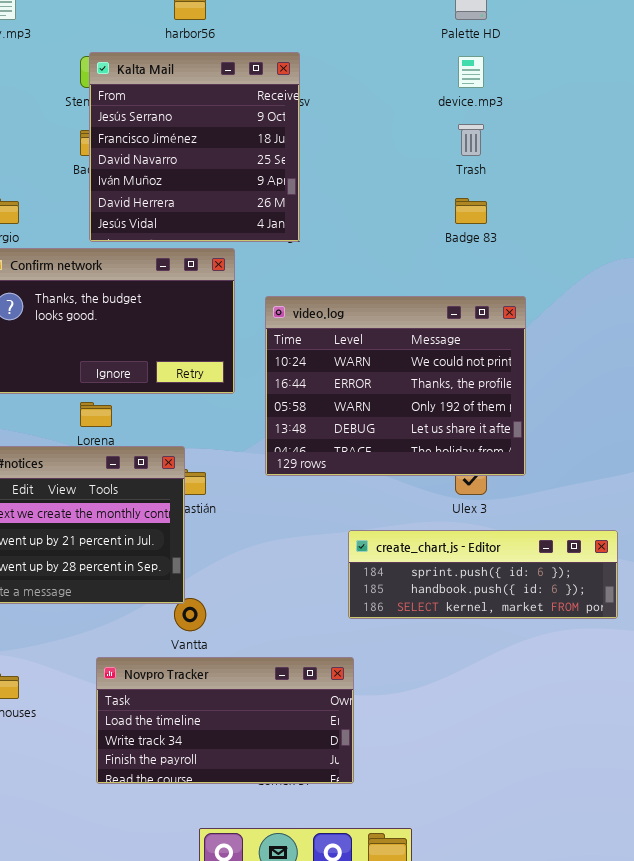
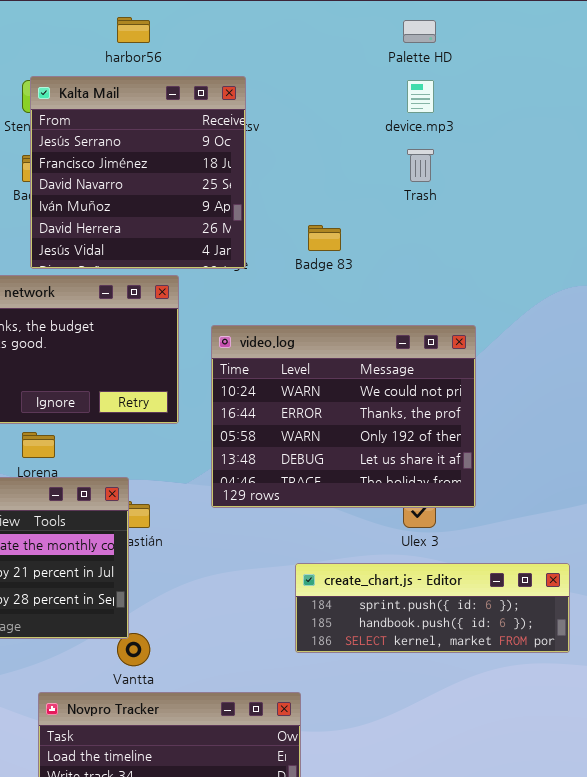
Badge 83: [455,198,487,224] -> [308,225,341,251], moved

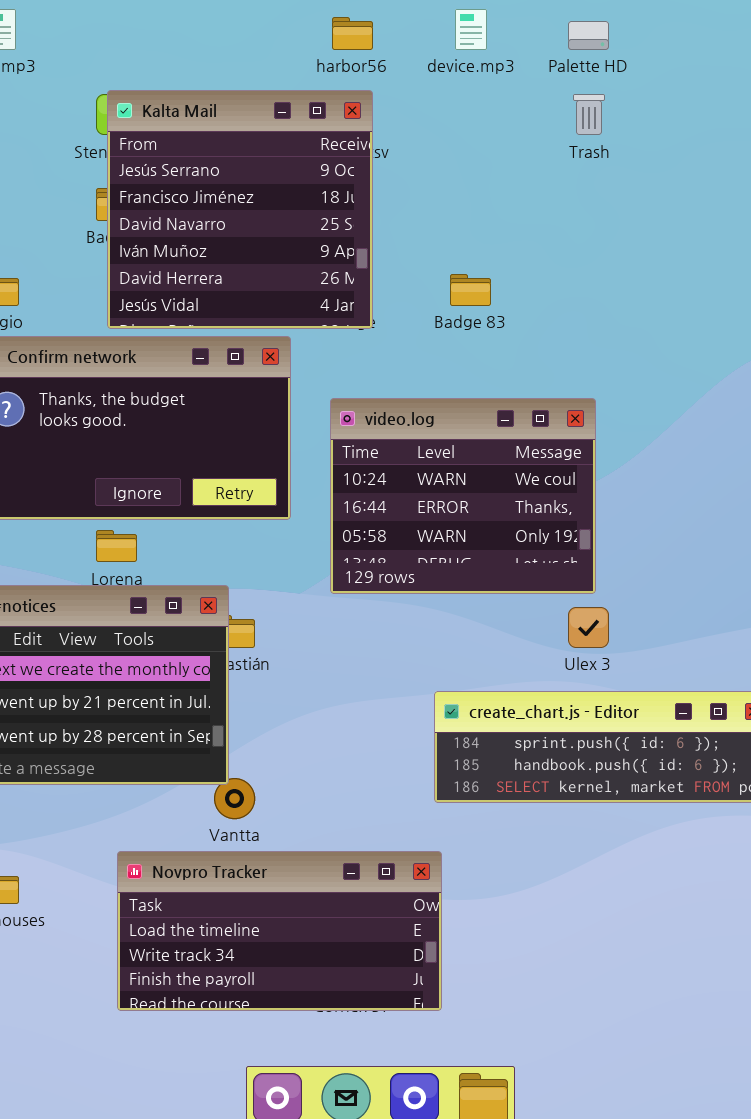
harbor56: [117,17,150,43] -> [332,17,373,50], moved
device.mp3: [407,80,434,113] -> [455,9,487,50], moved
Trash: [407,149,434,182] -> [573,94,605,135], moved
video.log: [211,325,476,508] -> [330,398,596,594], resized

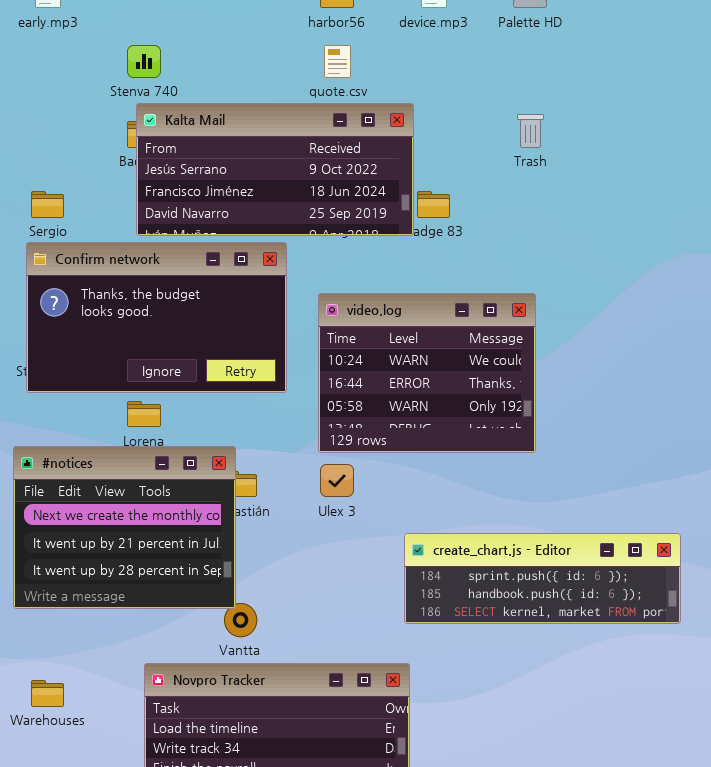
Kalta Mail: [107,90,373,329] -> [136,103,414,236], resized
Trash: [573,94,605,135] -> [517,114,544,148], moved
Ulex 3: [568,607,609,648] -> [320,464,354,497], moved

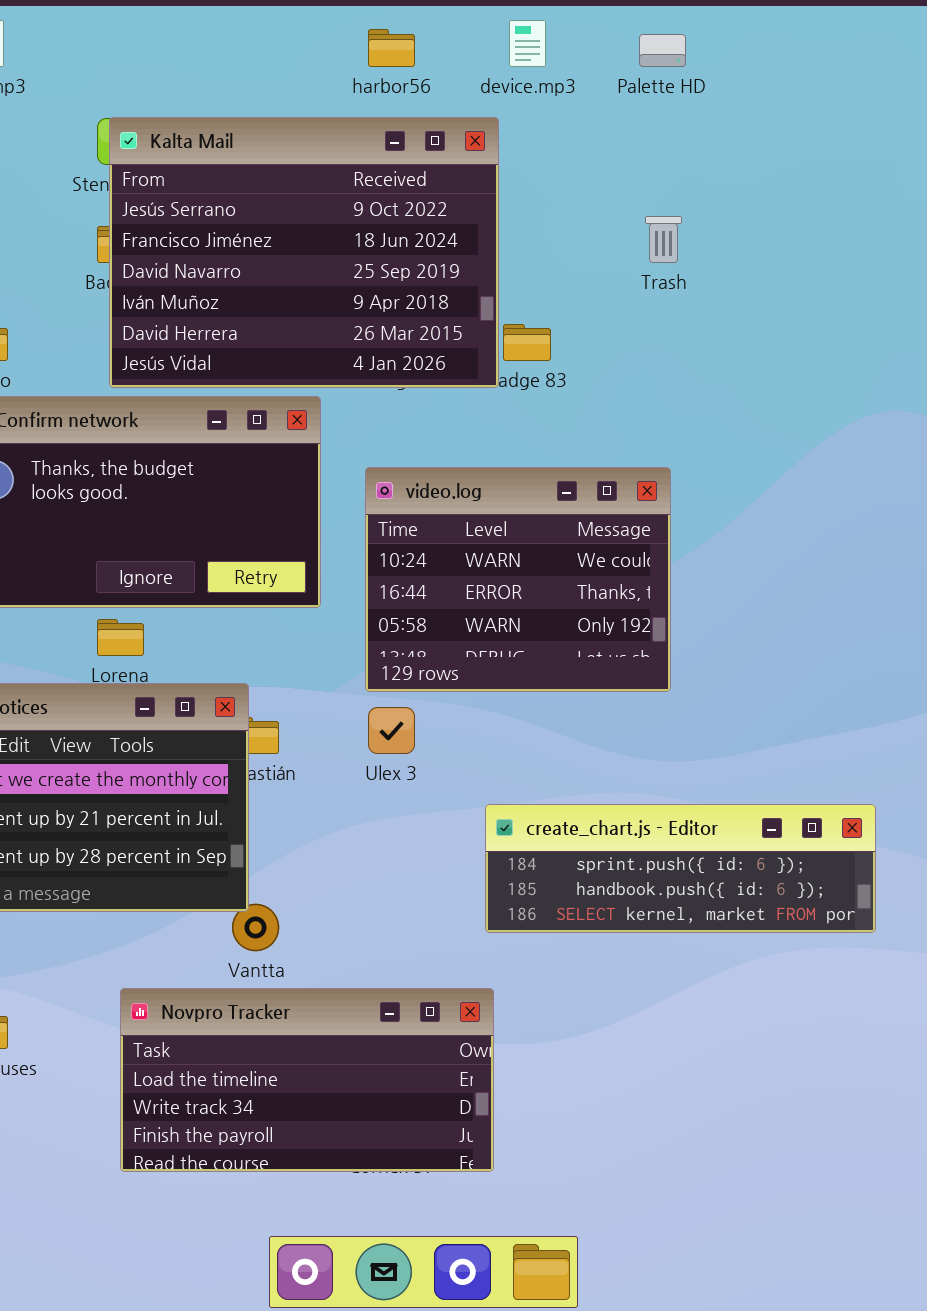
Kalta Mail: [136,103,414,236] -> [109,117,499,388], resized

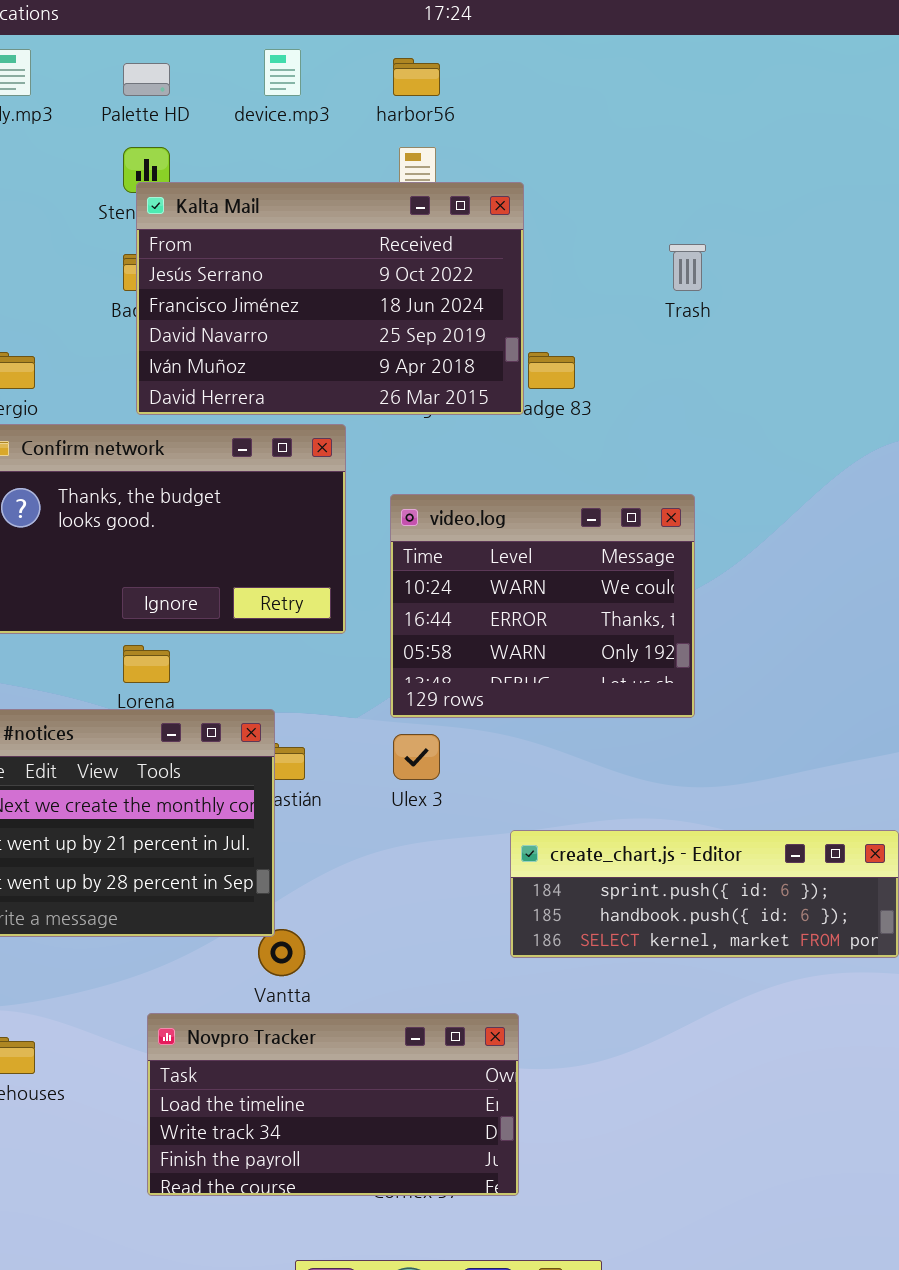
device.mp3: [509,20,546,67] -> [264,49,301,96], moved
Palette HD: [639,34,686,67] -> [123,63,170,96], moved
Kalta Mail: [109,117,499,388] -> [136,182,524,415], resized

